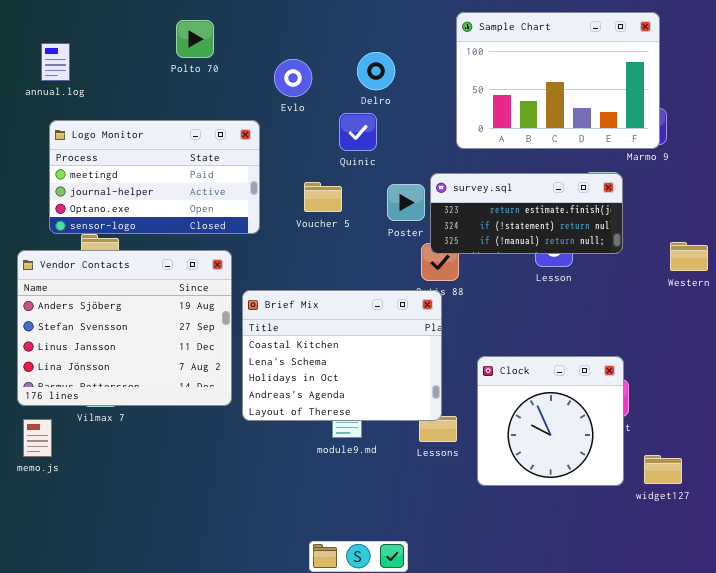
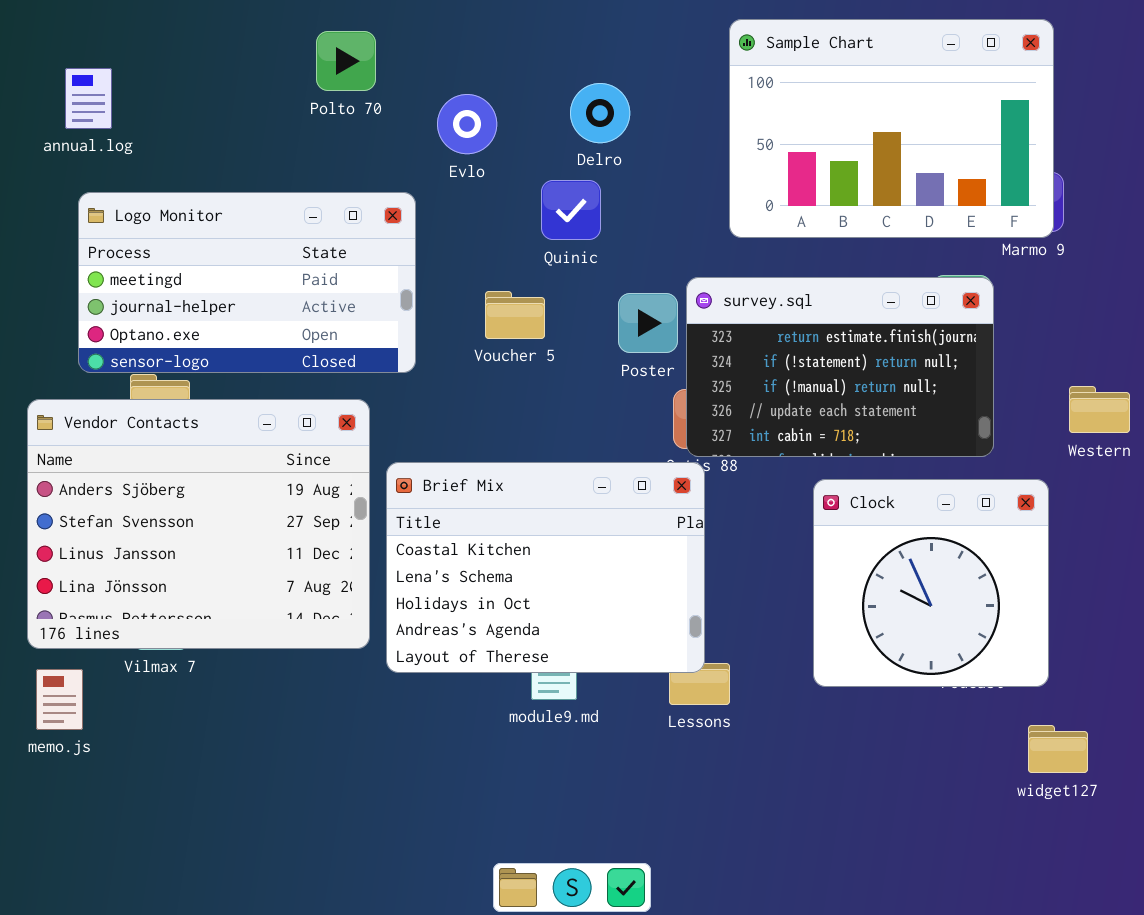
Polto 70: [176,20,214,58] -> [316,31,376,91], moved
survey.sql: [430,173,623,254] -> [686,277,994,457], resized
Clock: [477,356,624,486] -> [813,479,1049,687], moved

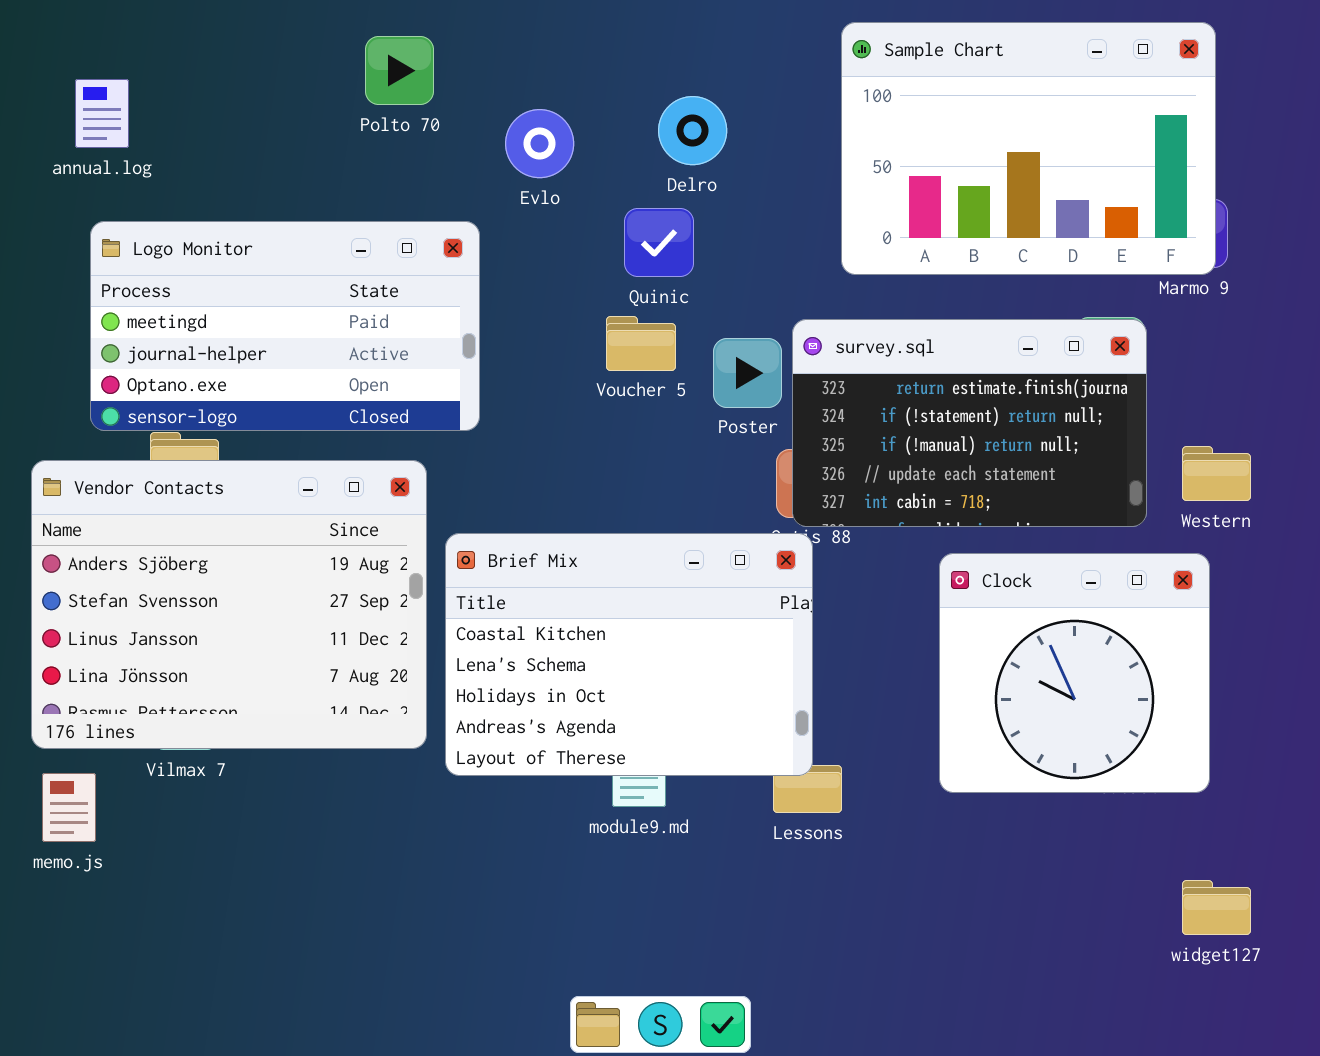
Voucher 5: [485,291,545,339] -> [606,316,676,371], moved
Western: [1069,386,1130,433] -> [1182,446,1251,501], moved
widget127: [1028,725,1088,773] -> [1182,880,1251,935], moved

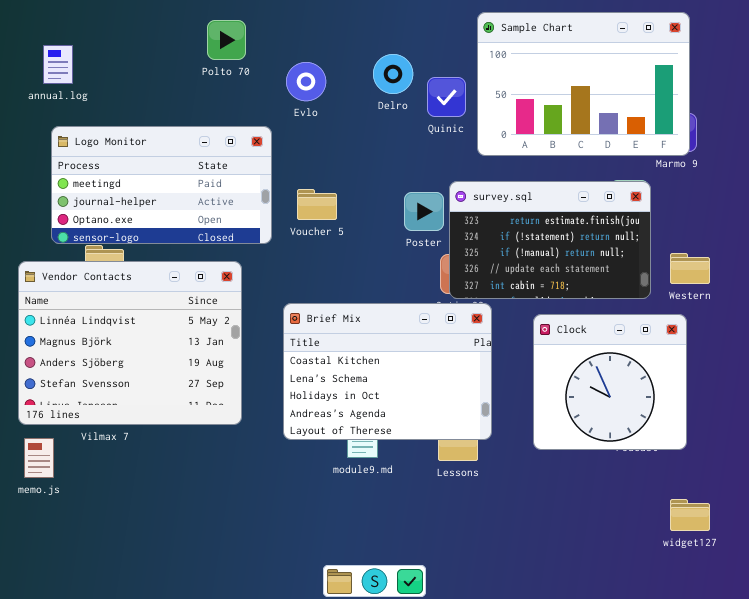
Quinic: [624,208,694,277] -> [427,77,466,117], moved
Voucher 5: [606,316,676,371] -> [297,189,337,220], moved
Vendor Contacts: [31,460,427,749] -> [18,261,242,425], scrolled up 2 rows
Brief Mix: [445,533,813,776] -> [283,303,492,440], moved

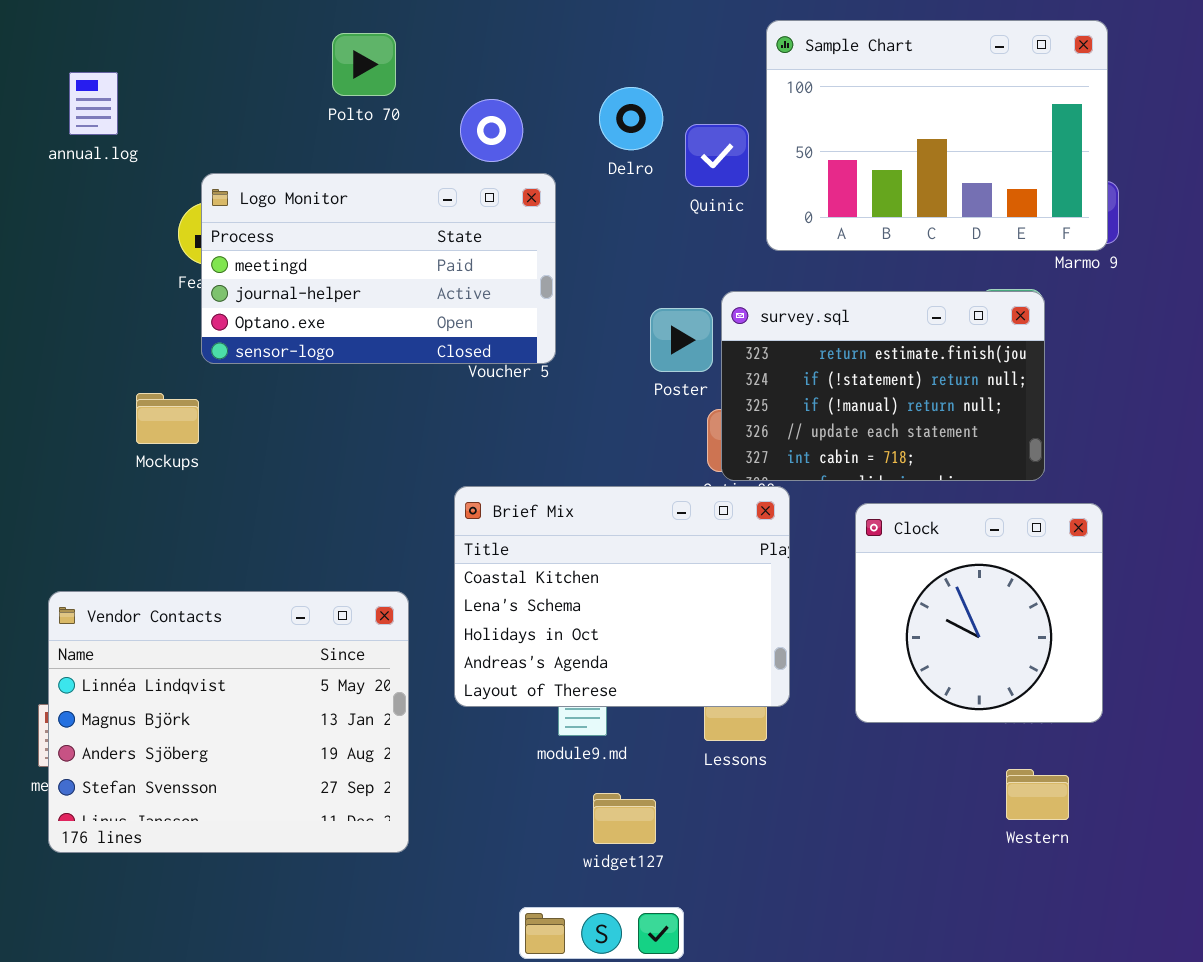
Logo Monitor: [51,126,272,244] -> [201,173,556,364], moved
Western: [670,253,710,284] -> [1006,769,1069,820], moved
Vendor Contacts: [18,261,242,425] -> [48,591,409,853], moved
widget127: [670,499,710,531] -> [593,793,656,844], moved

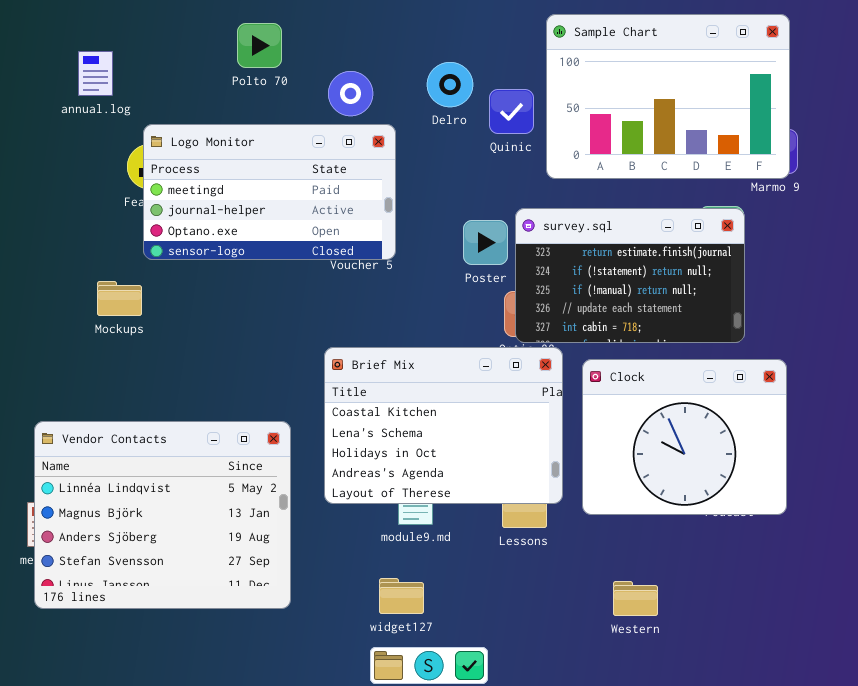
annual.log: [69,72,118,135] -> [78,51,113,96], moved
Clock: [855,503,1103,723] -> [582,359,787,515], resized
Western: [1006,769,1069,820] -> [613,581,658,616], moved
widget127: [593,793,656,844] -> [379,578,424,614], moved

